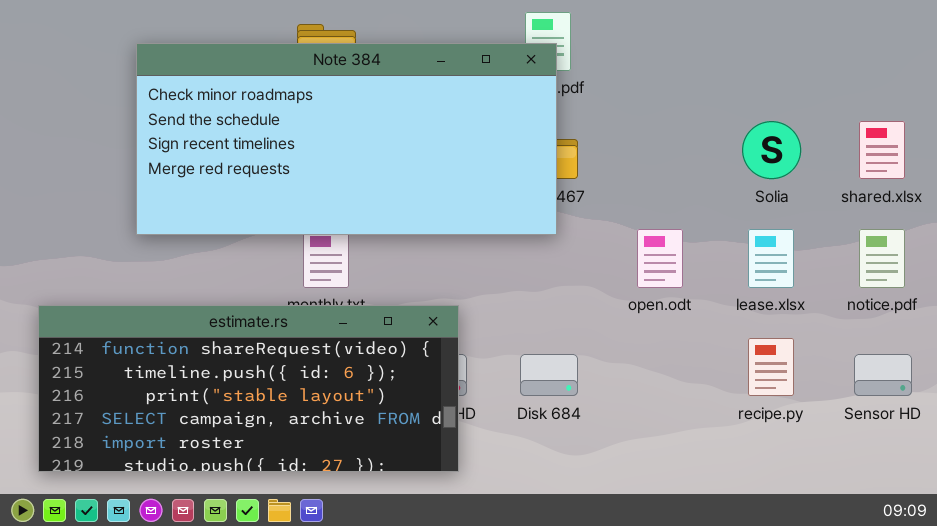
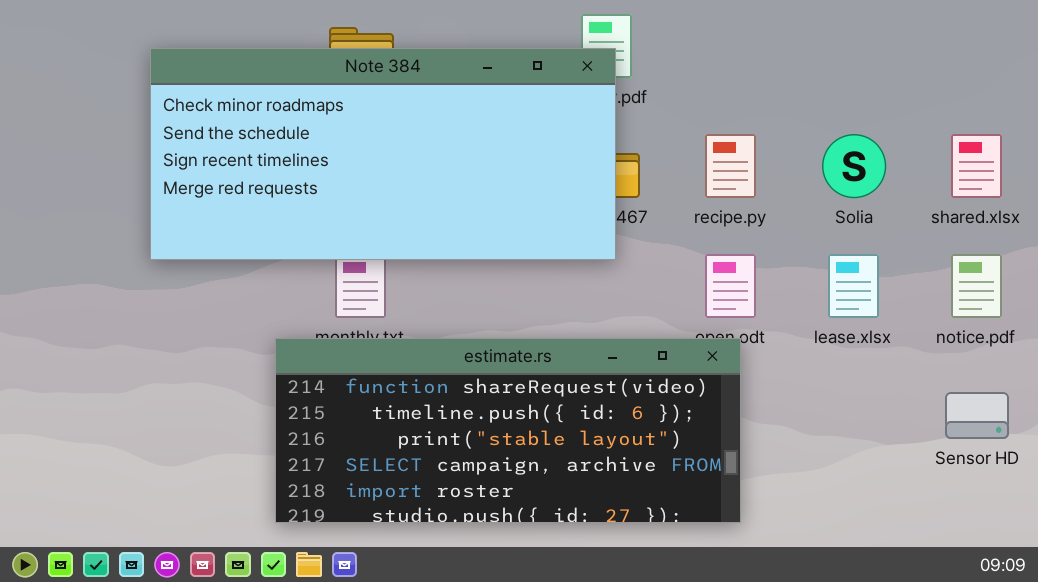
estimate.rs: [38,305,459,472] -> [275,338,741,523], moved
recipe.py: [748,338,794,396] -> [705,134,756,198], moved

